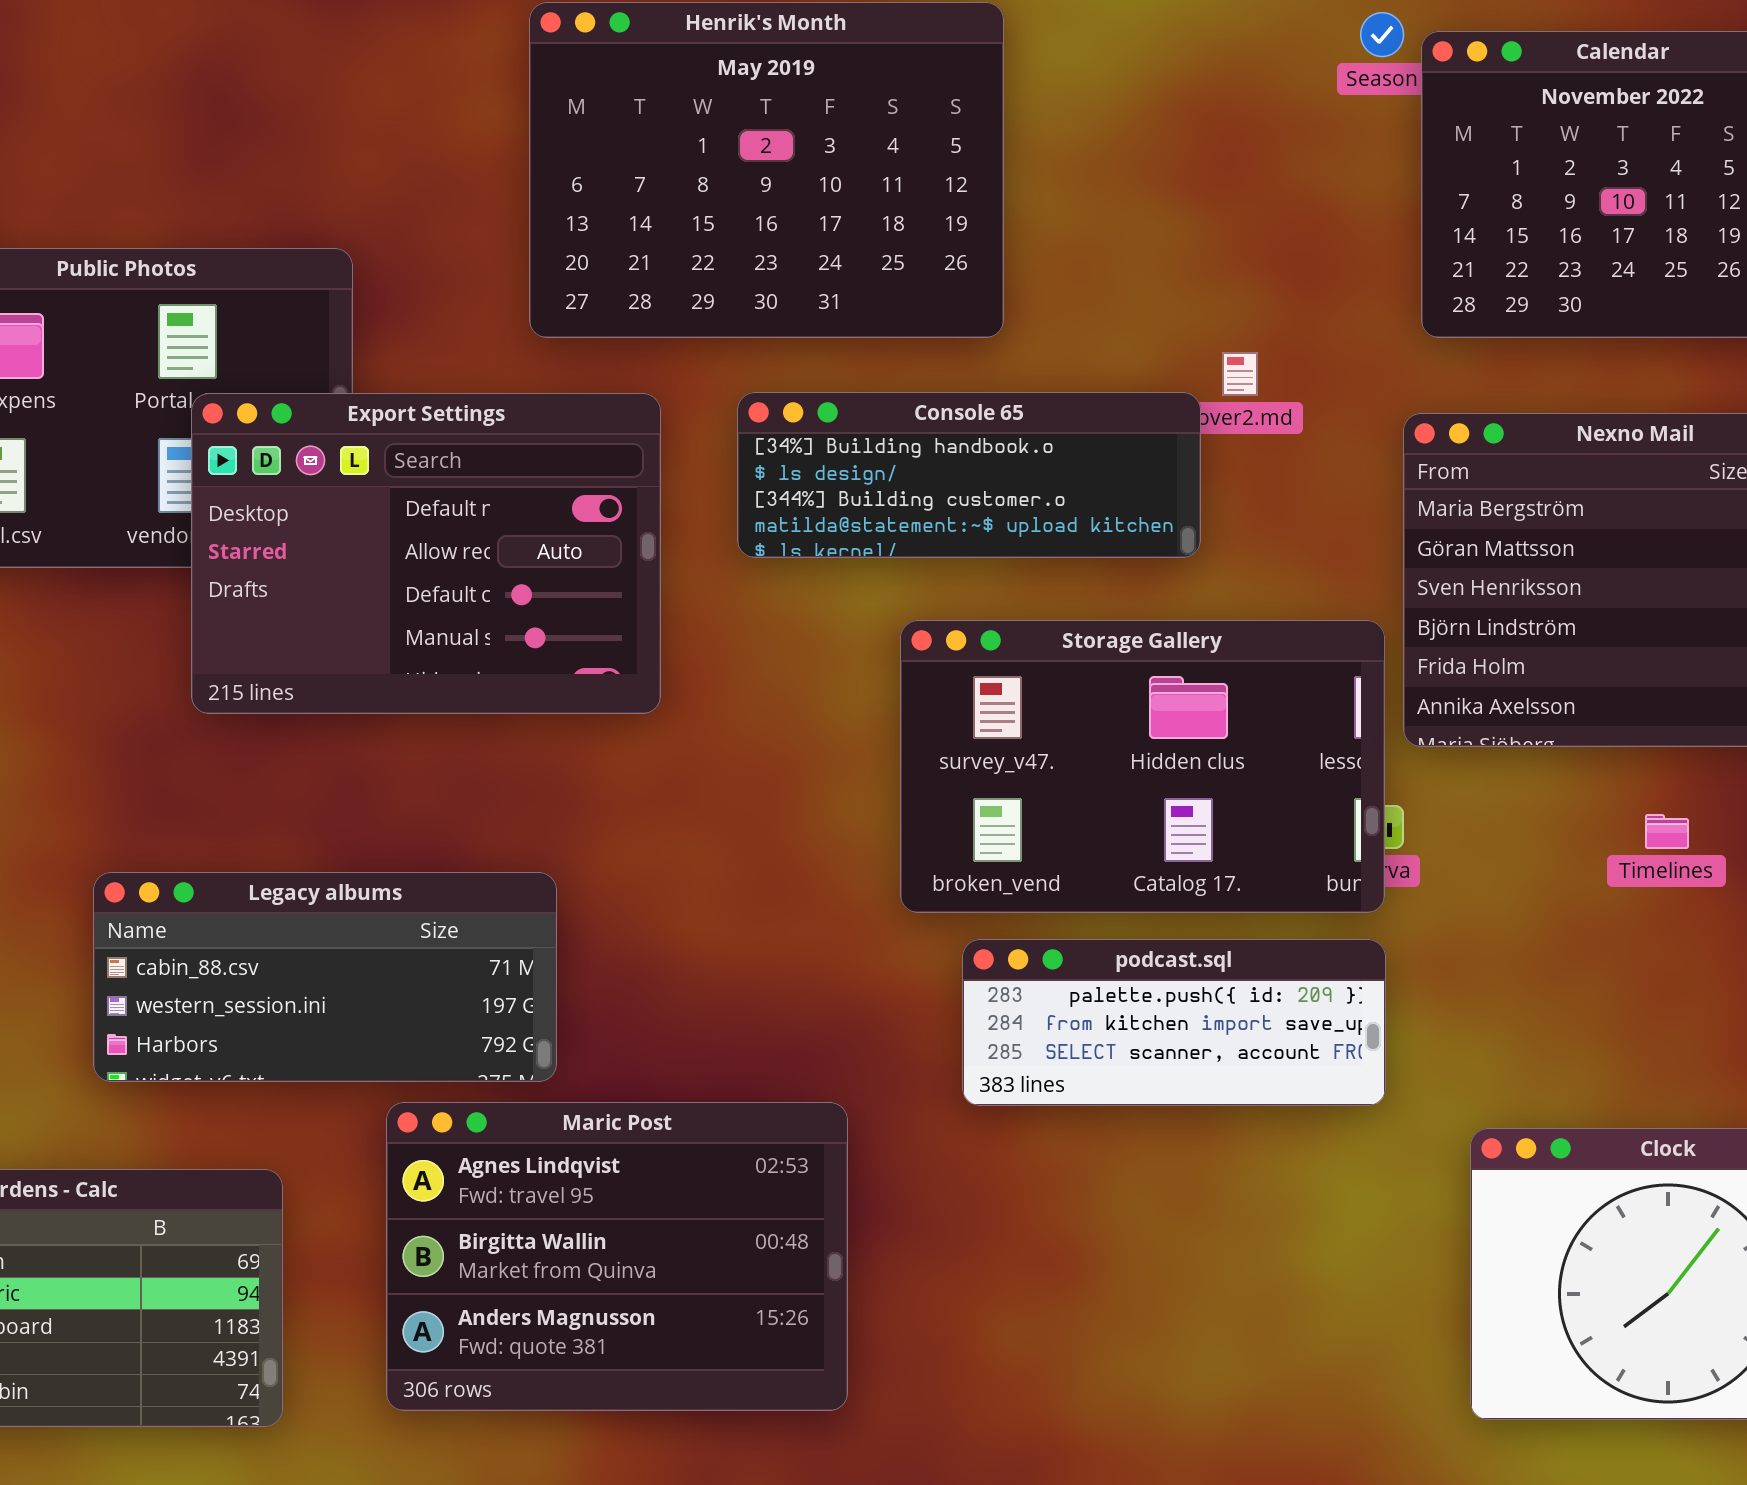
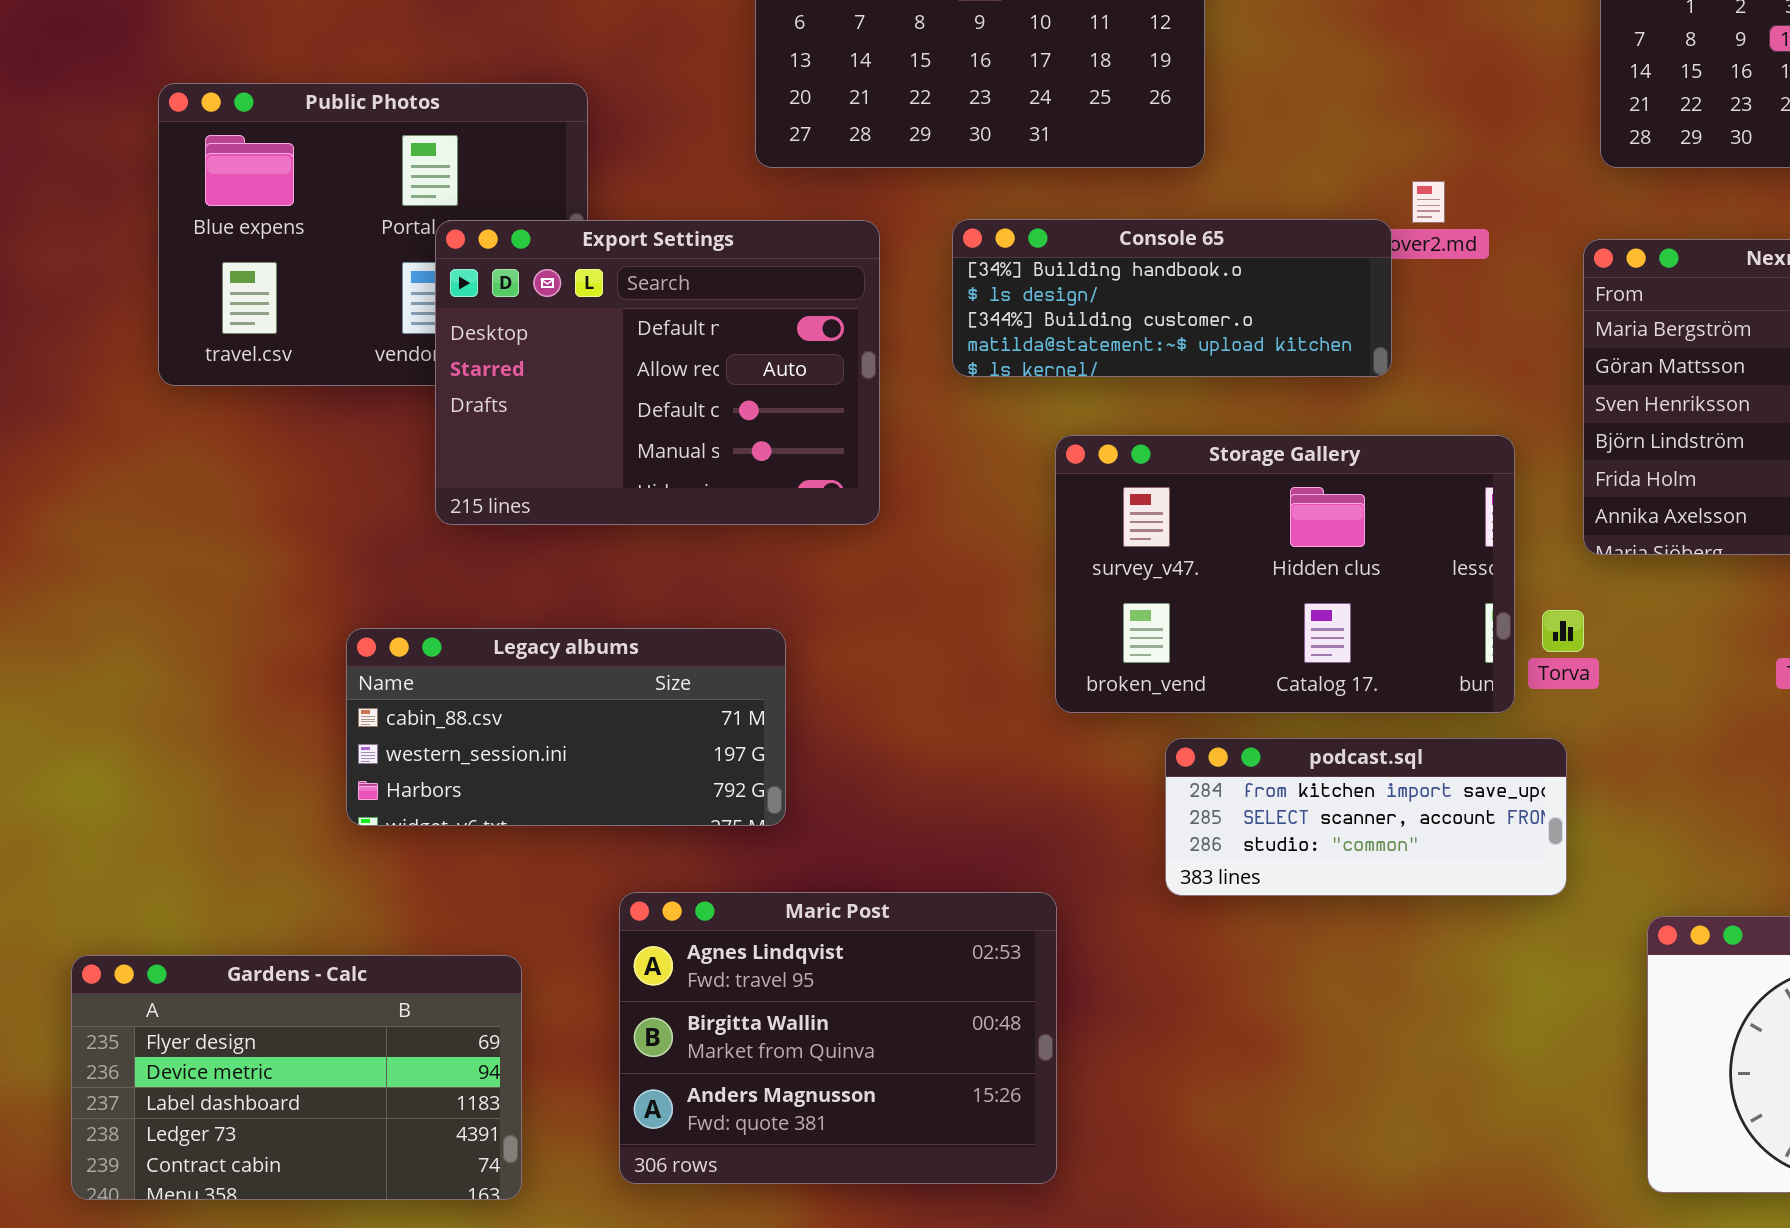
Storage Gallery: [900,620,1385,913] -> [1055,435,1515,713], moved
Legacy albums: [93,872,557,1082] -> [346,628,786,826], moved
podcast.sql: [962,939,1386,1106] -> [1165,738,1567,896], scrolled down 1 row

